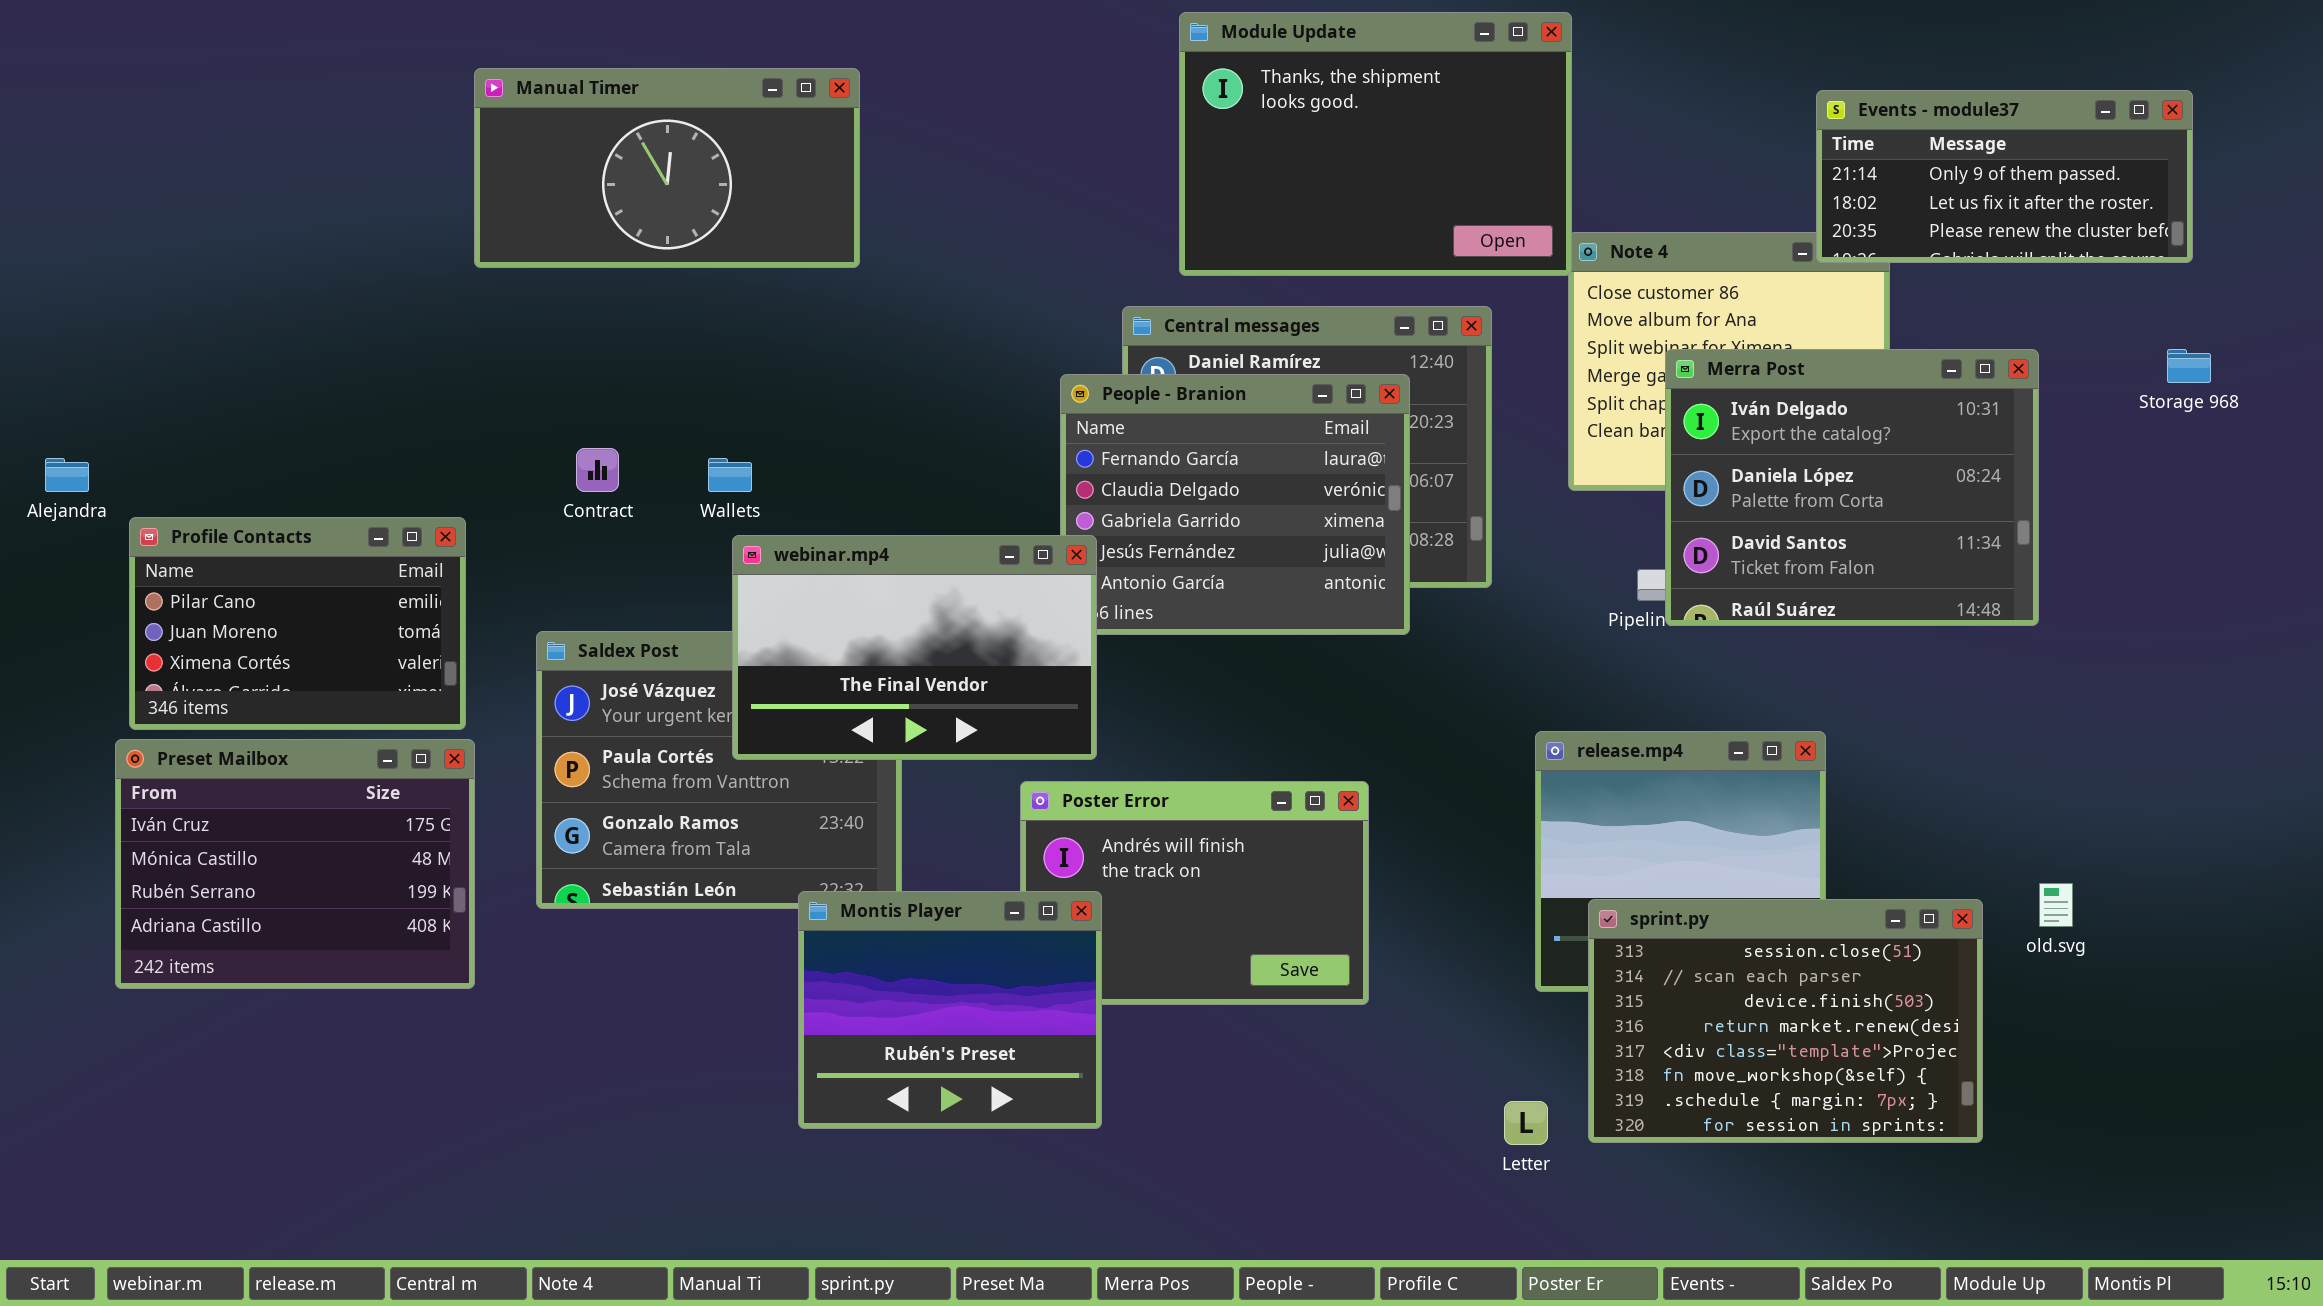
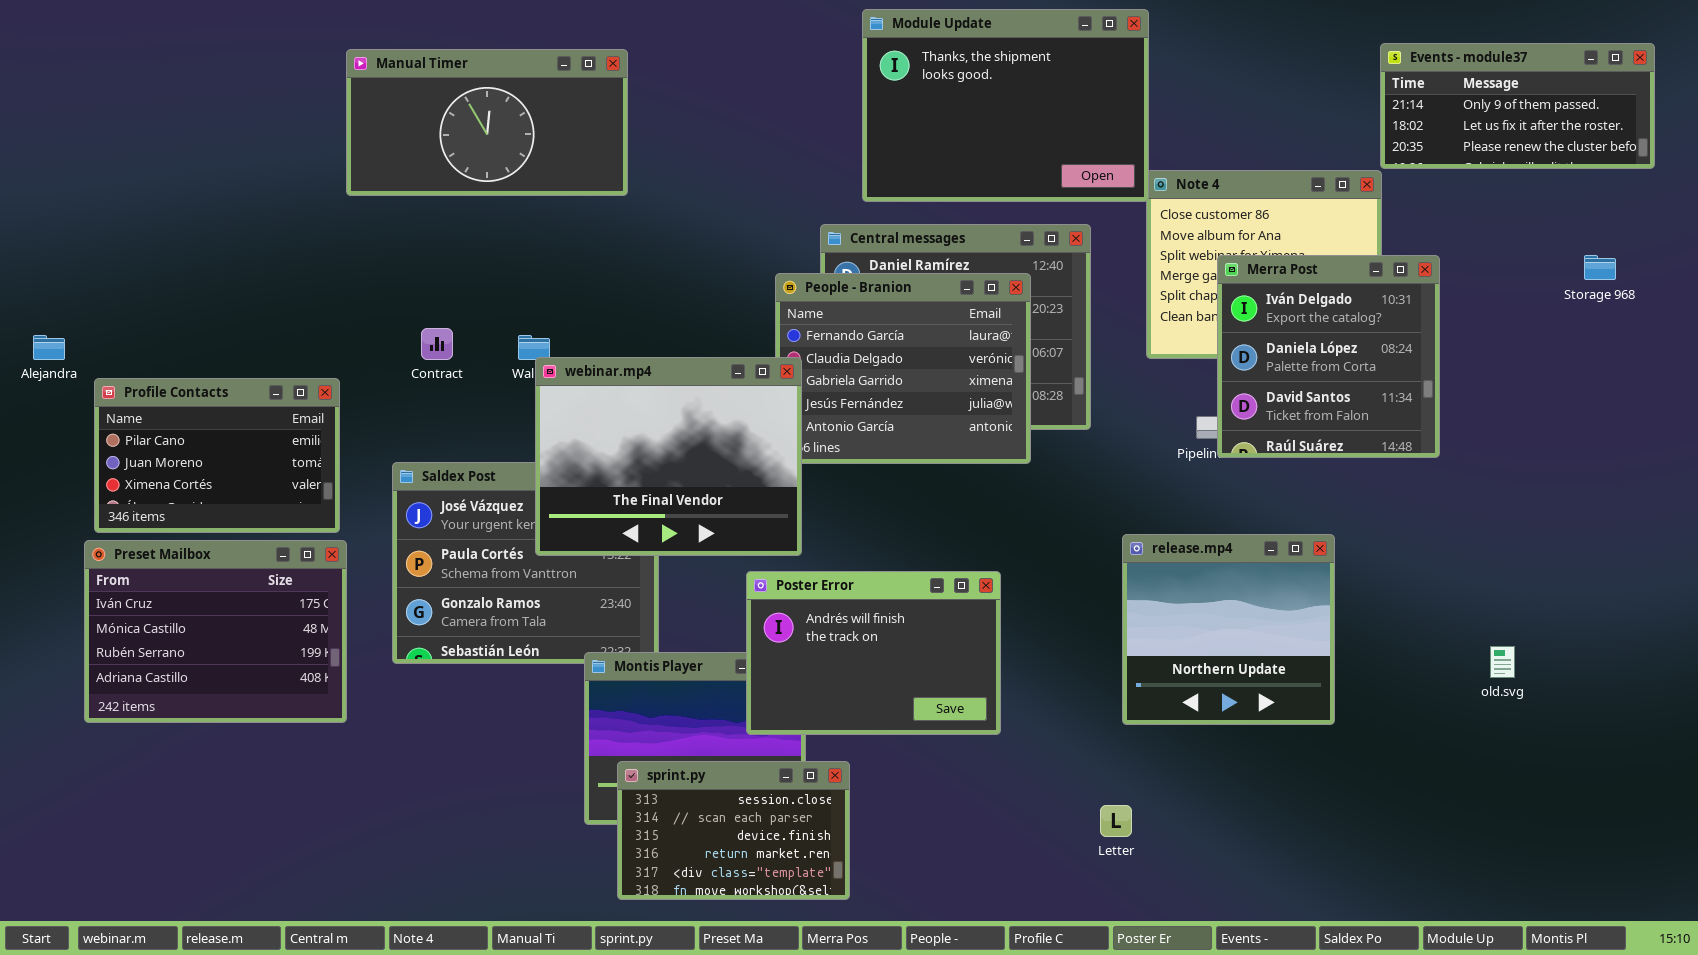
Events - module37: [1816,90,2193,263] -> [1380,43,1655,169], moved
Merra Post: [1665,349,2039,626] -> [1217,255,1440,458], resized
webinar.mp4: [732,535,1097,760] -> [535,357,802,556], resized
Poster Error: [1020,781,1369,1005] -> [746,571,1001,735], raised
sprint.py: [1588,899,1983,1143] -> [617,761,850,900], moved, resized

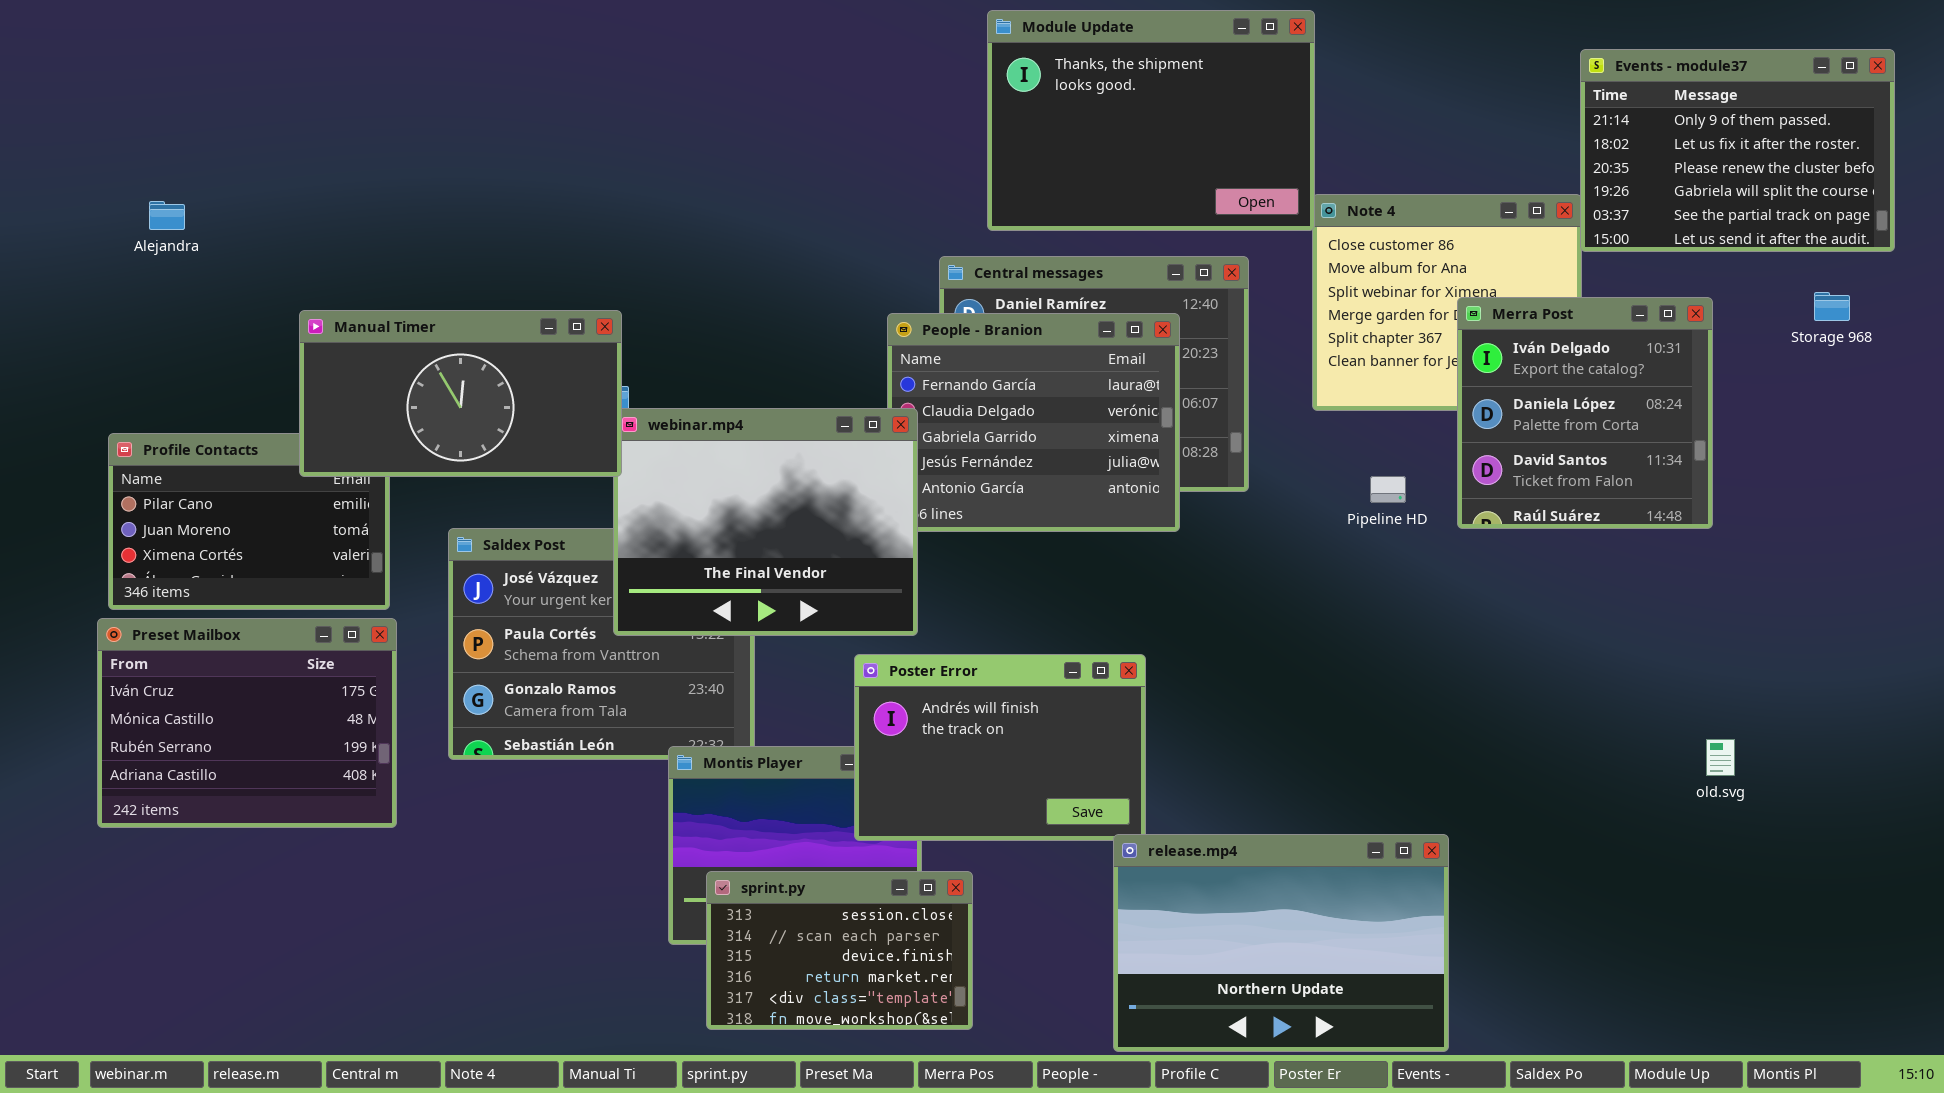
Events - module37: [1380,43,1655,169] -> [1580,49,1895,252], resized
Manual Timer: [346,49,628,196] -> [299,310,622,477], moved
Merra Post: [1217,255,1440,458] -> [1457,297,1713,529], moved
Alejandra: [33,335,65,360] -> [149,201,185,230], moved
release.mp4: [1122,534,1335,725] -> [1113,834,1449,1052], moved, resized

